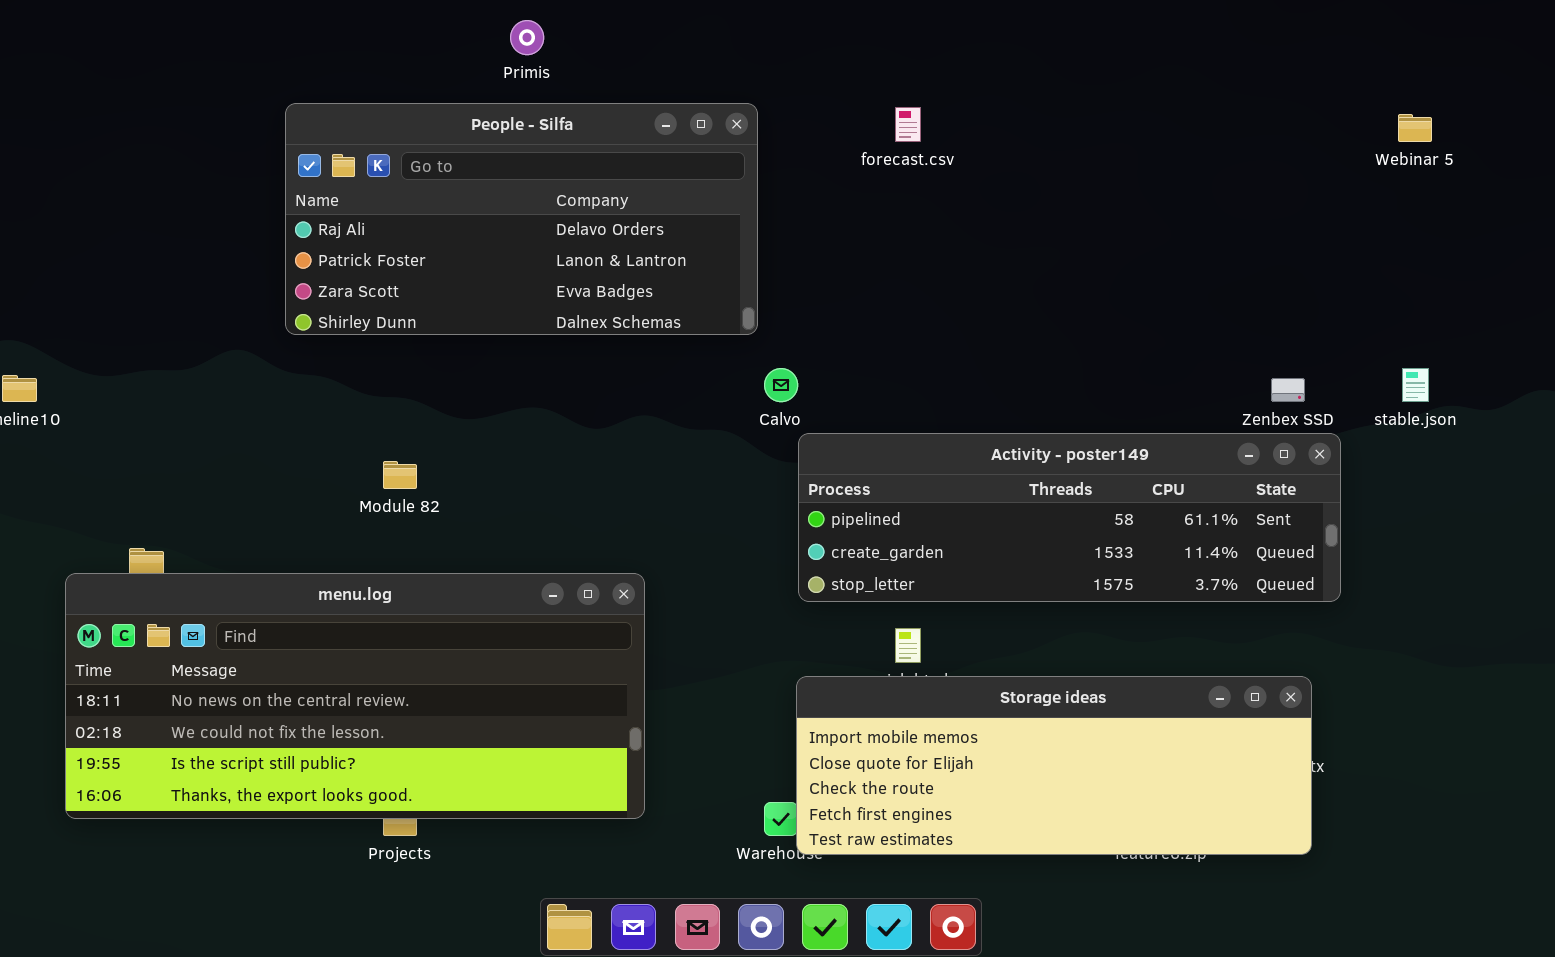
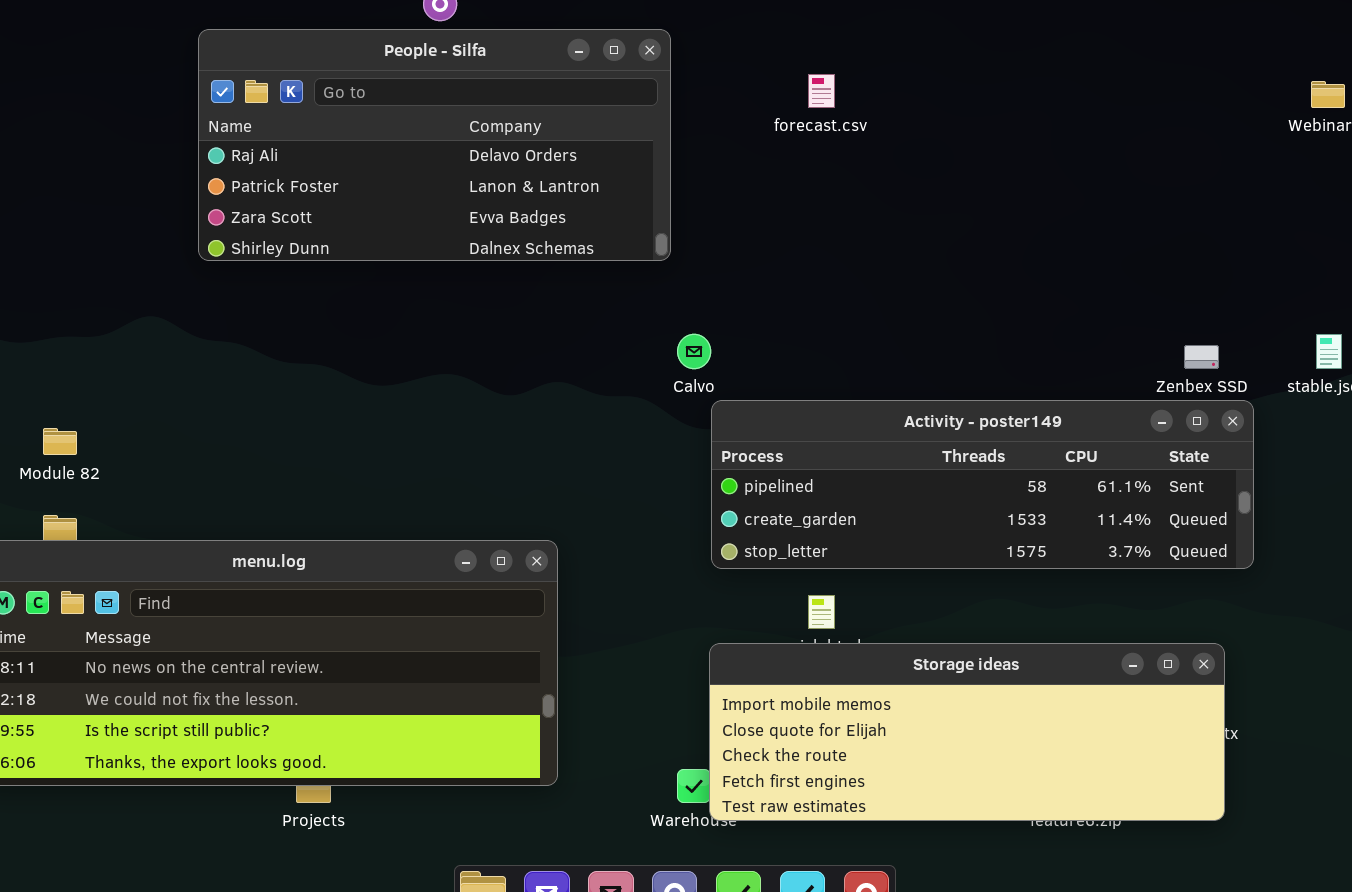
People - Silfa: [285,103,758,335] -> [198,29,671,261], moved
Module 82: [383,461,417,489] -> [43,428,77,455], moved

